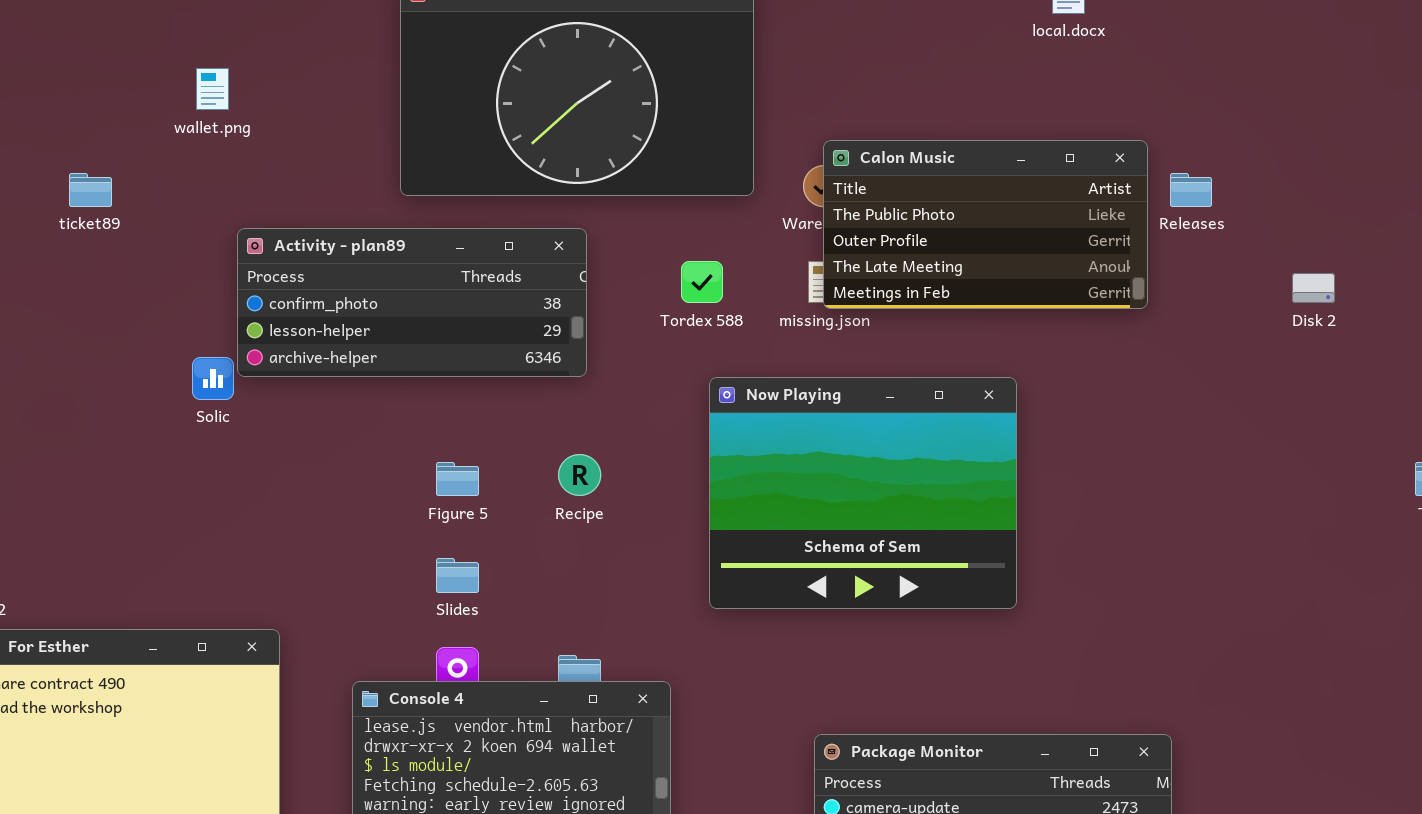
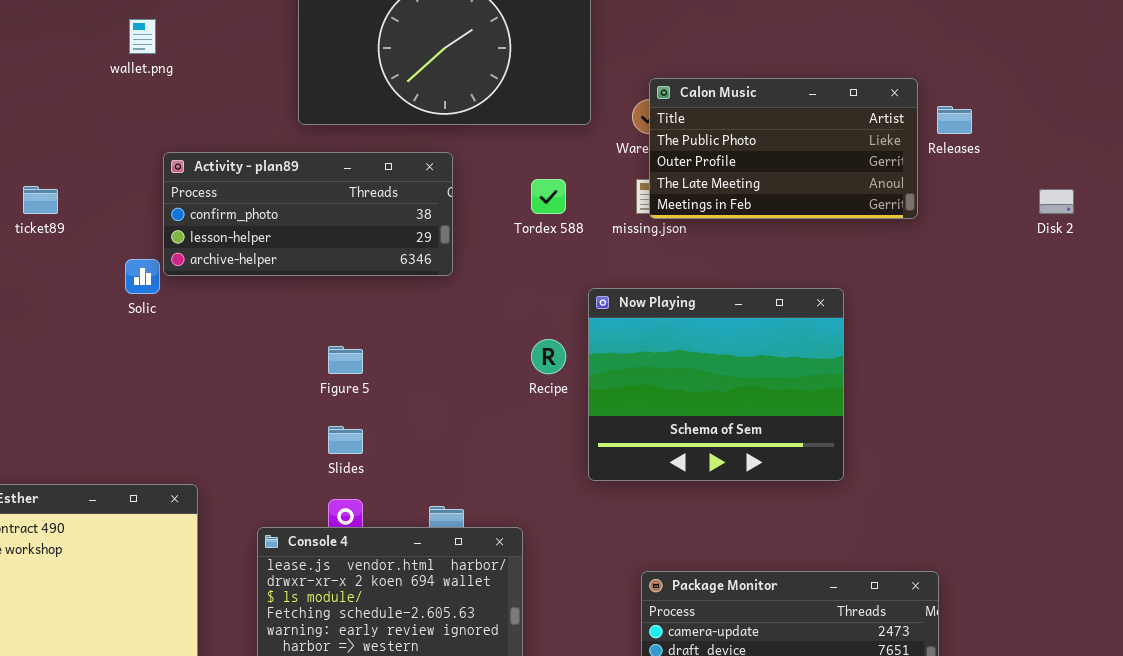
ticket89: [69,173,112,207] -> [23,186,58,214], moved
Now Playing: [709,377,1017,609] -> [588,288,844,481], moved
Recipe: [558,454,601,496] -> [531,339,566,374], moved

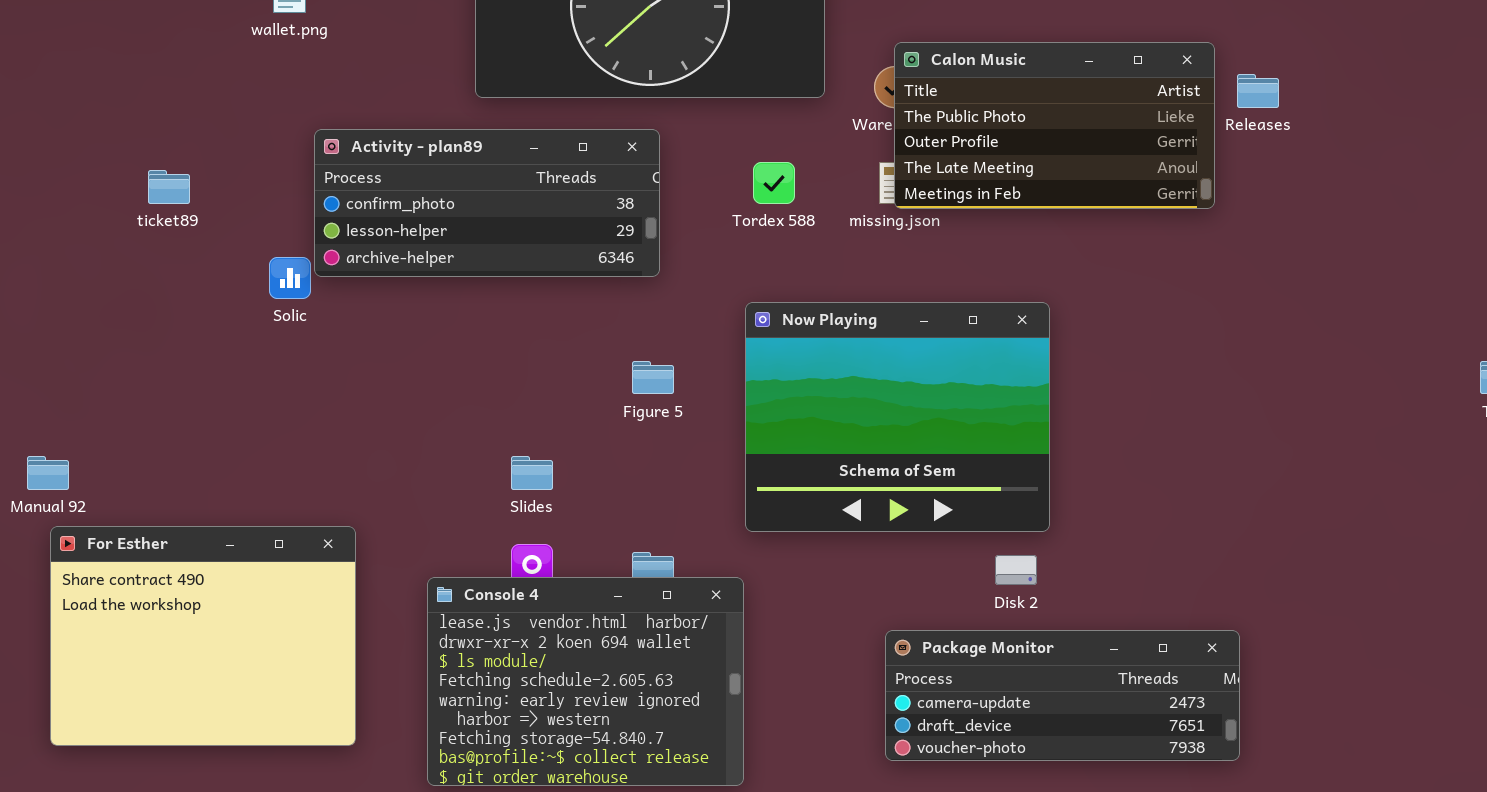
Disk 2: [1039,189,1074,214] -> [995,555,1037,585], moved
Now Playing: [588,288,844,481] -> [745,302,1050,532], moved
Figure 5: [328,346,363,374] -> [632,361,674,394], moved

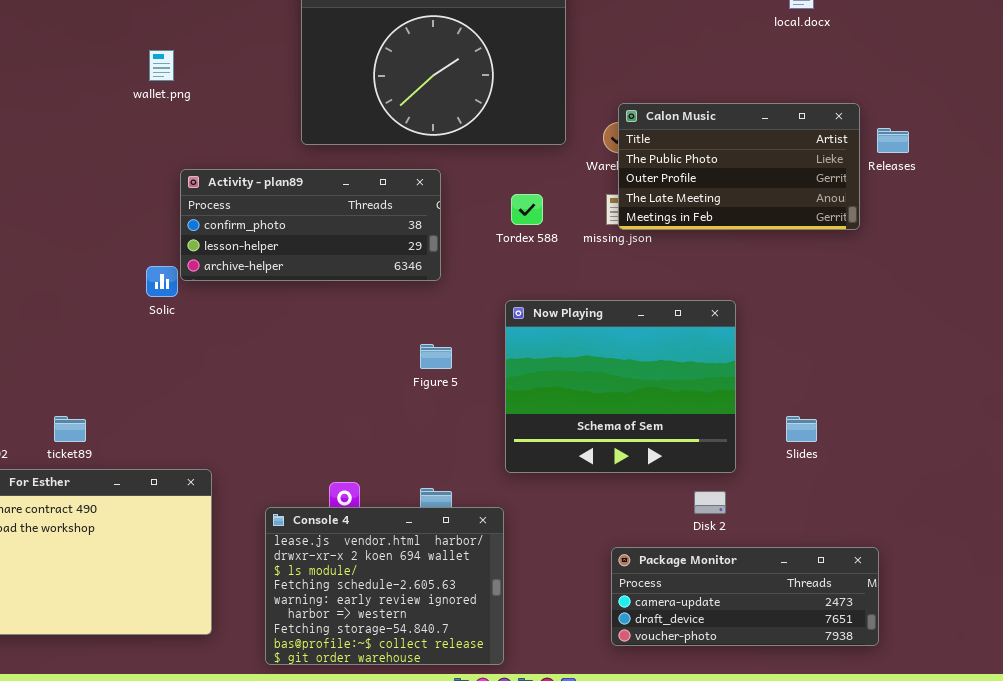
ticket89: [148,170,190,204] -> [54,416,86,442], moved
Slides: [511,456,553,490] -> [786,416,817,442], moved

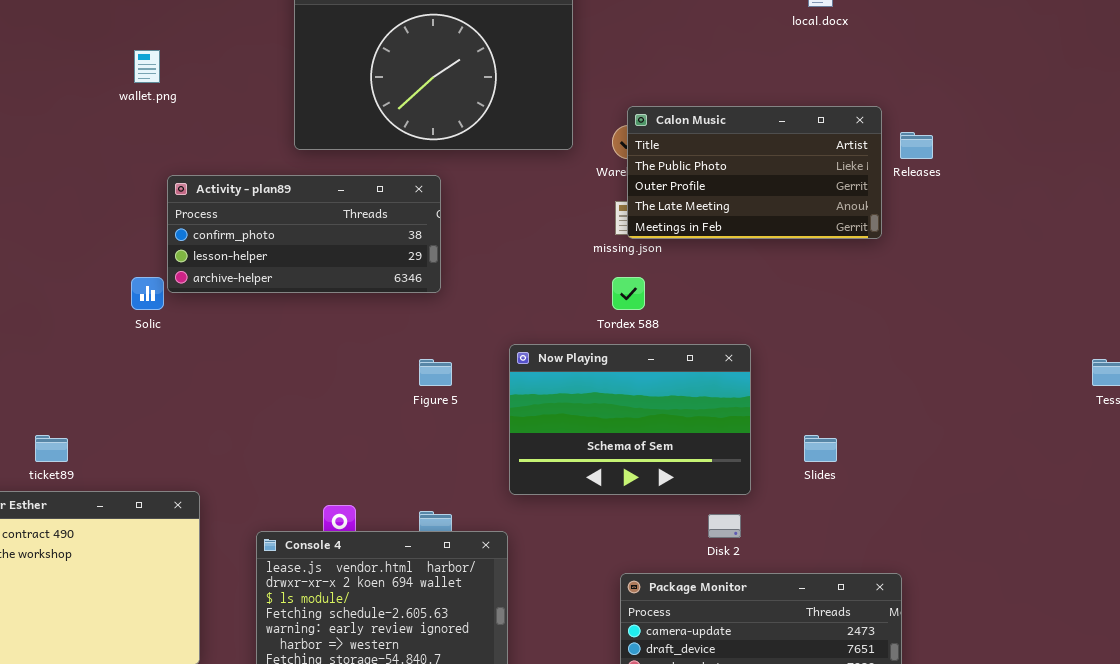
Tordex 588: [511,194,543,225] -> [612,277,645,310], moved
Now Playing: [505,300,736,473] -> [509,344,751,495], resized

